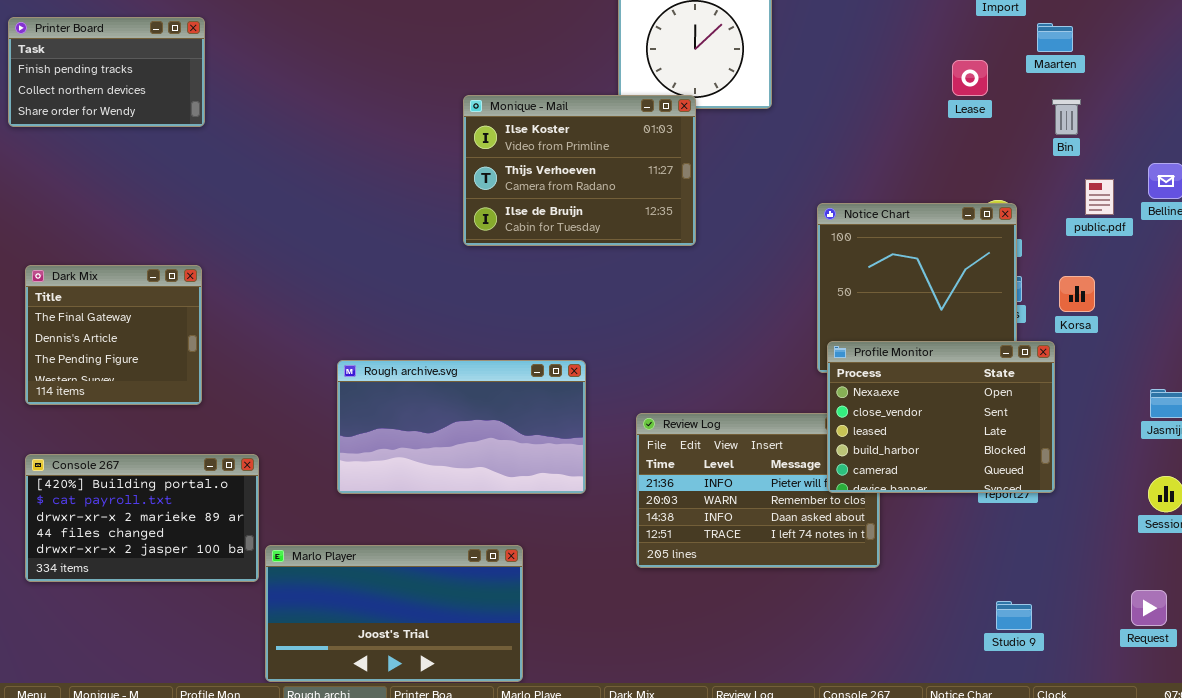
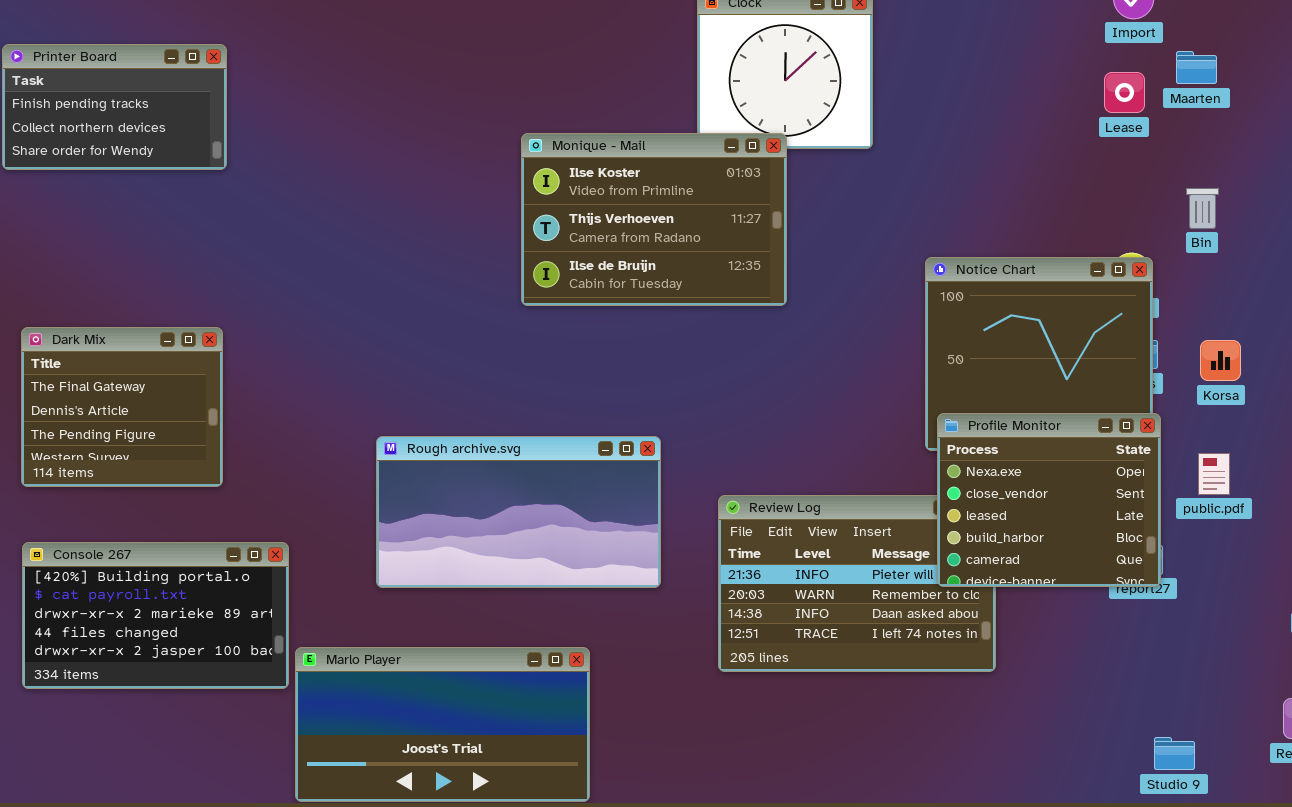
Lease: [952,60,988,96] -> [1104,72,1145,113], moved
Bin: [1052,99,1081,135] -> [1186,188,1219,229], moved
public.pdf: [1085,179,1114,215] -> [1198,453,1230,495], moved
Profile Monitor: [827,341,1055,493] -> [937,413,1161,587], resized
Studio 9: [996,601,1032,630] -> [1154,737,1195,770], moved

